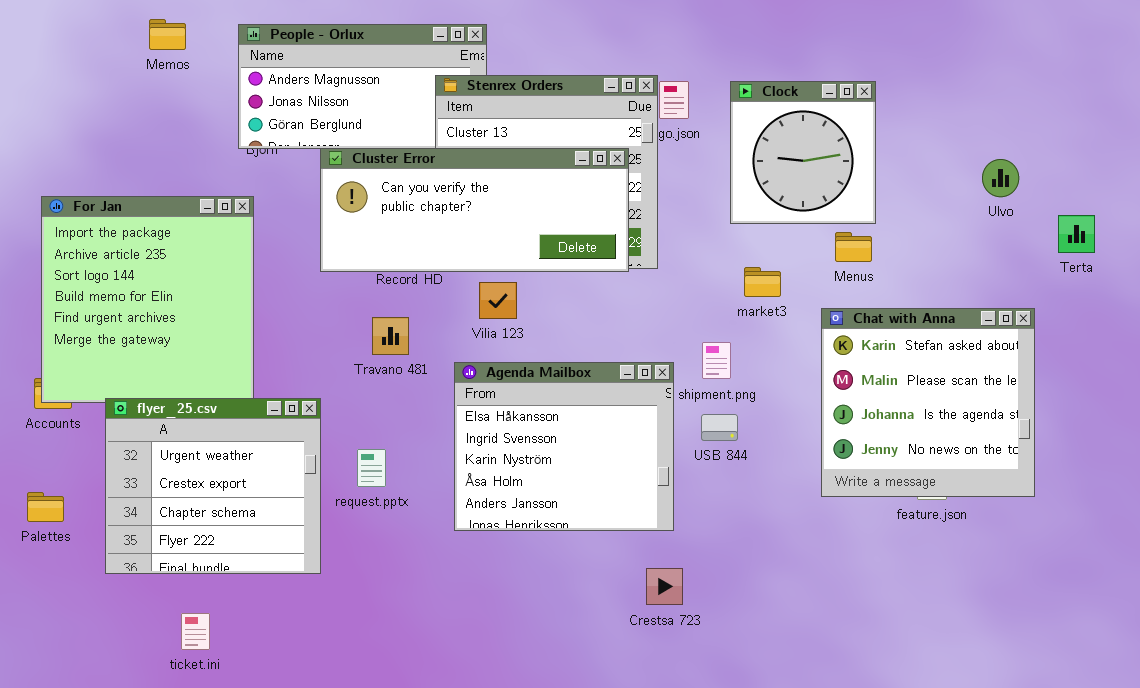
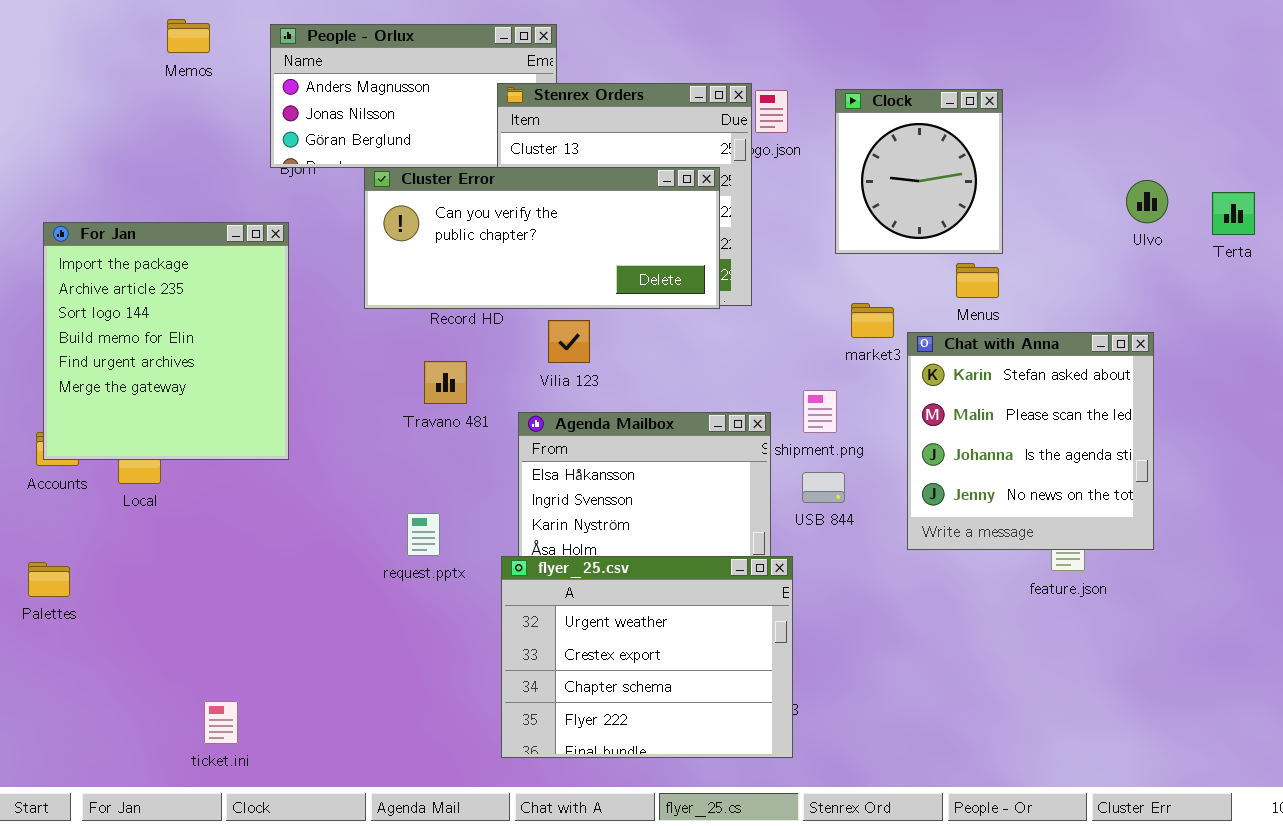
Terta: [1058,215,1095,253] -> [1212,192,1255,235], moved
Chat with Anna: [821,308,1035,497] -> [907,332,1154,550], moved
flyer_25.csv: [105,398,321,574] -> [501,556,793,758], moved, resized

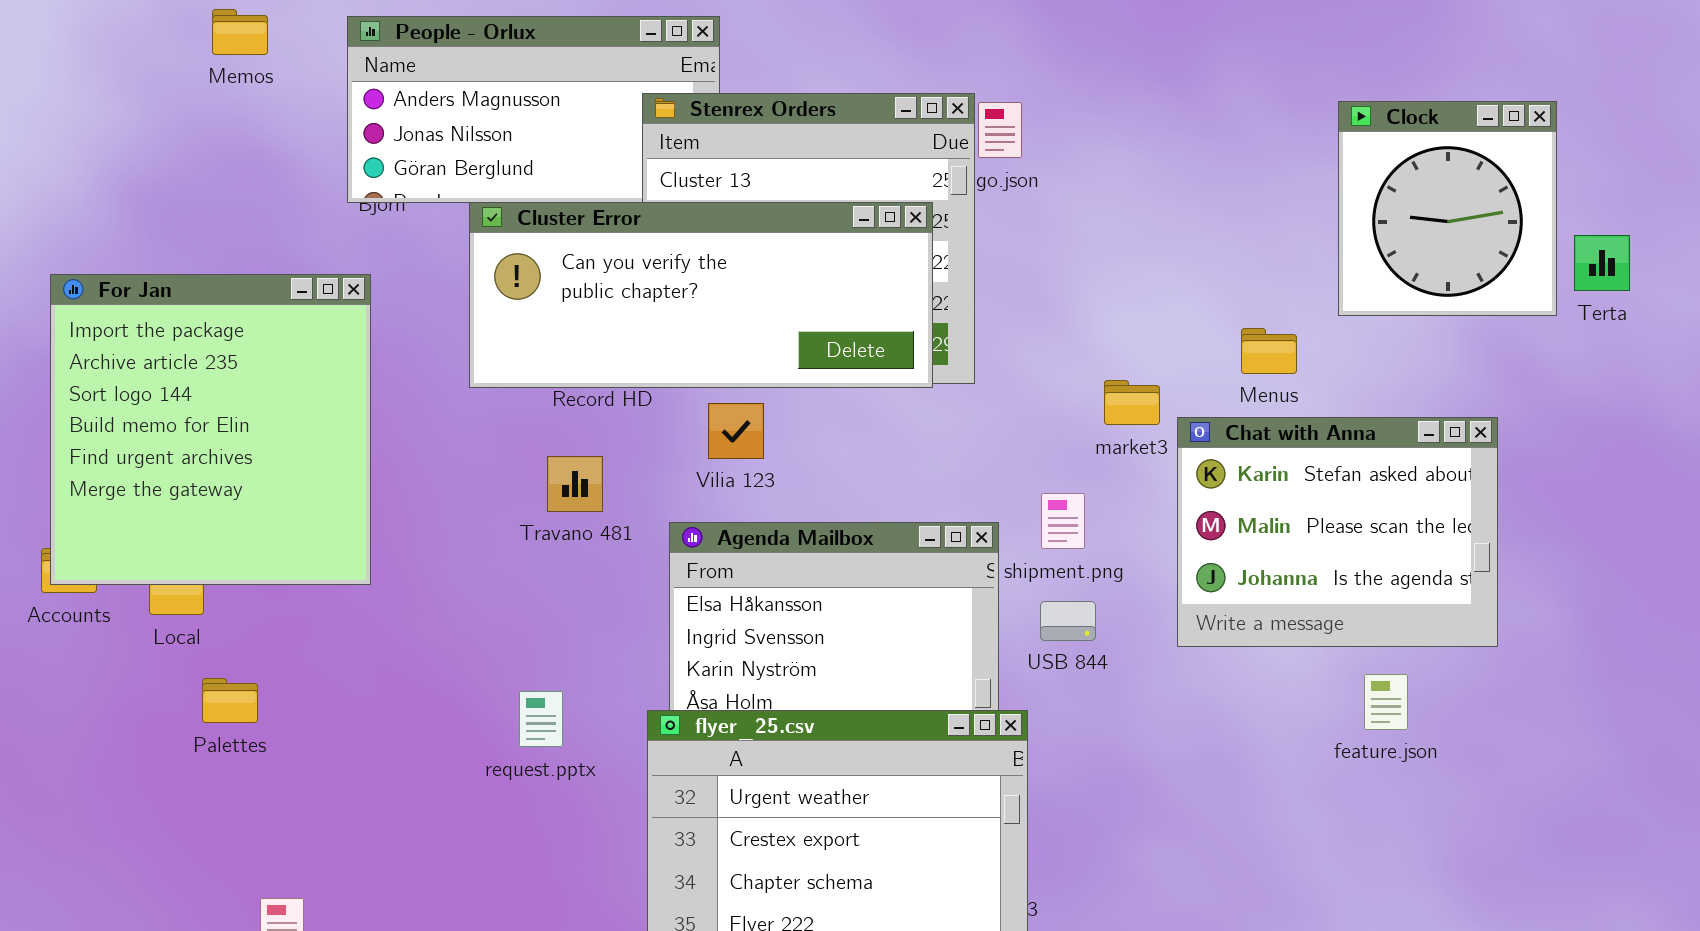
Clock: [835,89,1003,254] -> [1338,101,1557,316], moved
Chat with Anna: [907,332,1154,550] -> [1177,417,1498,647], resized
request.pptx: [407,513,440,556] -> [519,691,563,747], moved
Palettes: [28,562,70,597] -> [202,678,258,723], moved

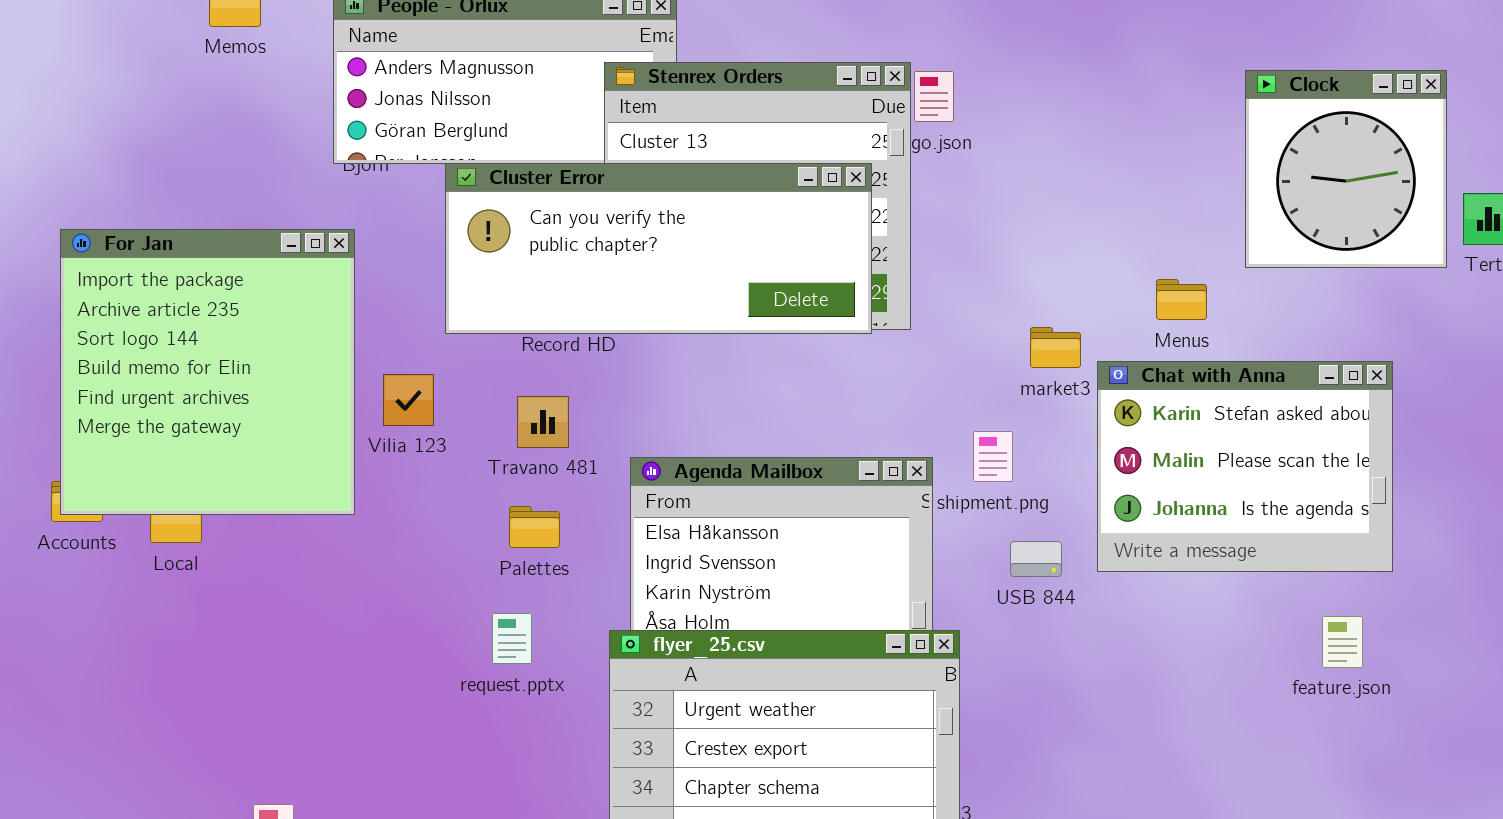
Vilia 123: [708,403,764,459] -> [383,374,434,426], moved
USB 844: [1040,601,1096,641] -> [1010,541,1062,577], moved
feature.json: [1364,674,1408,730] -> [1322,616,1363,668], moved
Palettes: [202,678,258,723] -> [509,506,560,548], moved

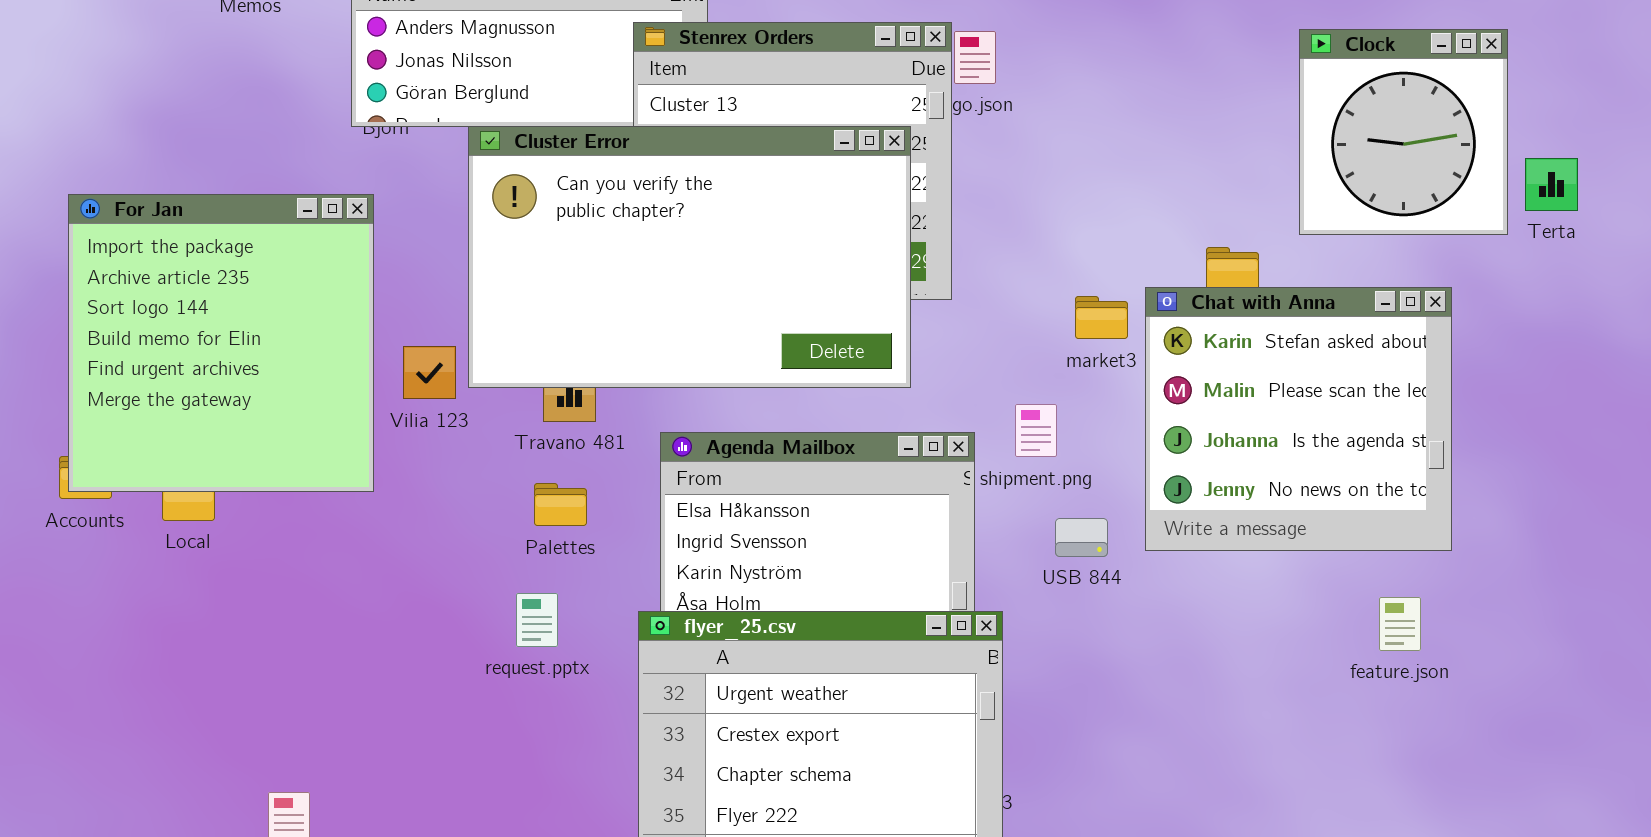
Cluster Error: [445,163,872,334] -> [468,126,911,388], resized
Chat with Anna: [1097,361,1393,572] -> [1145,287,1452,551], resized

